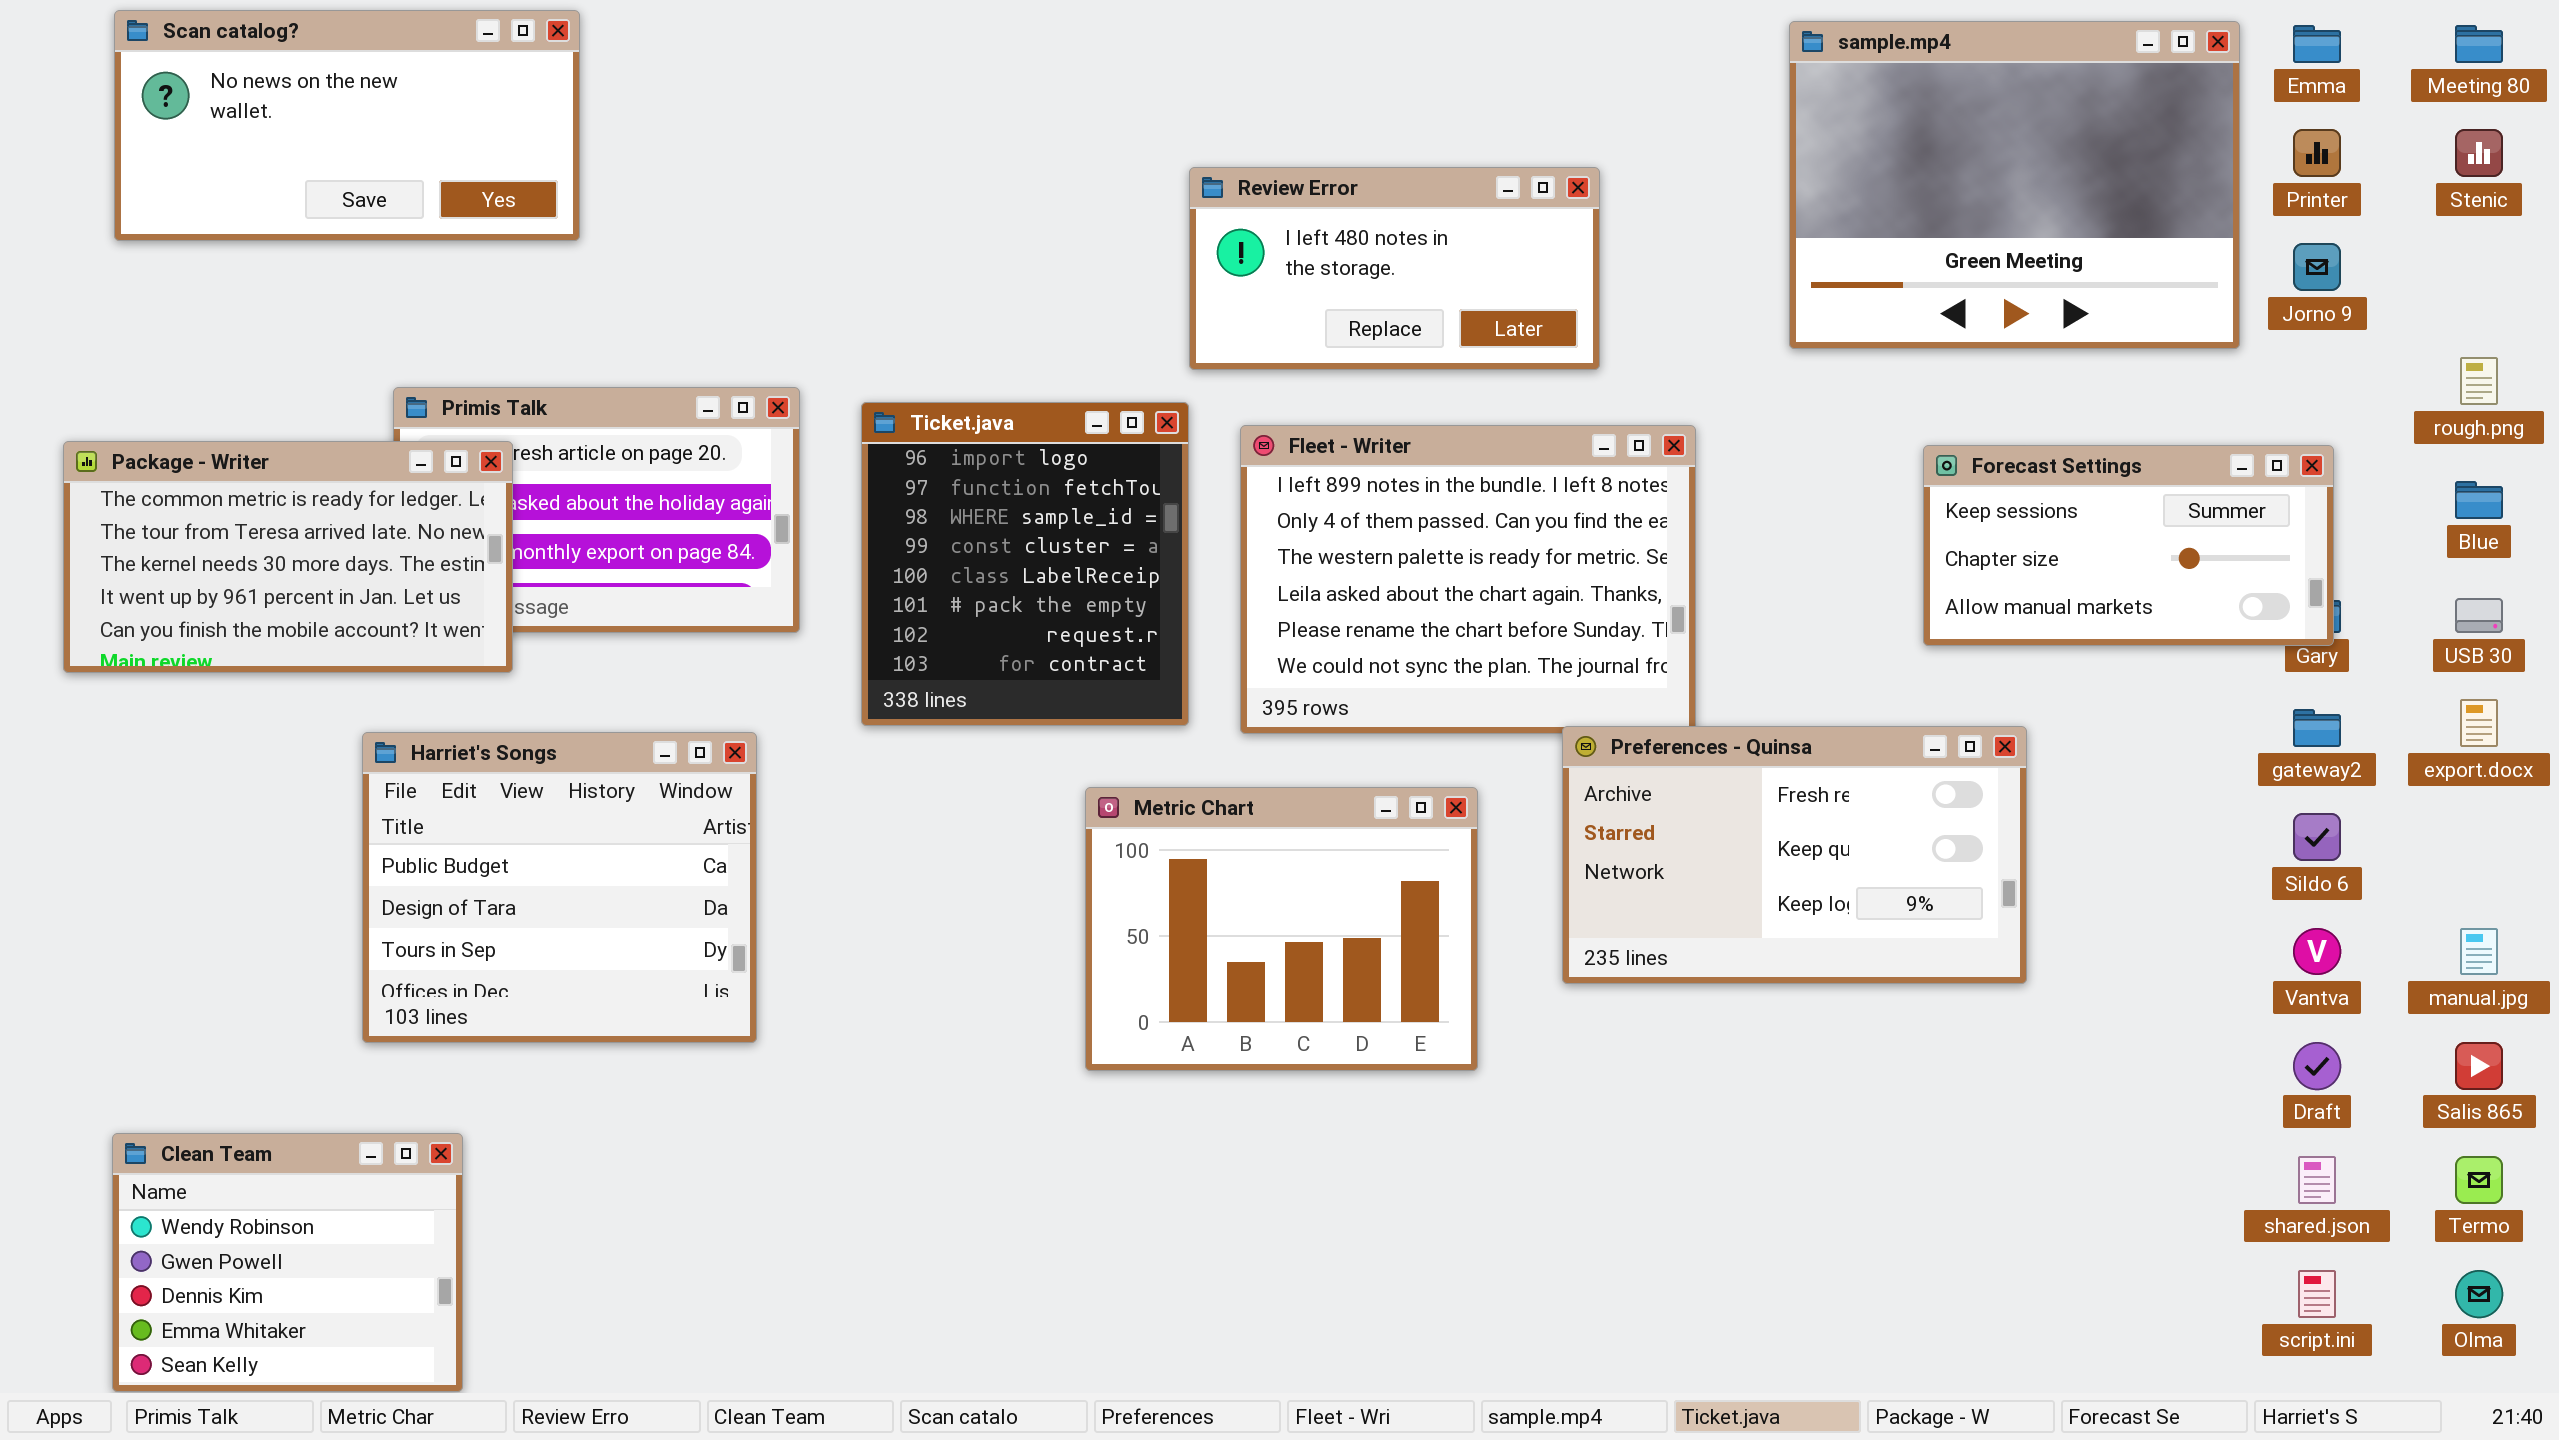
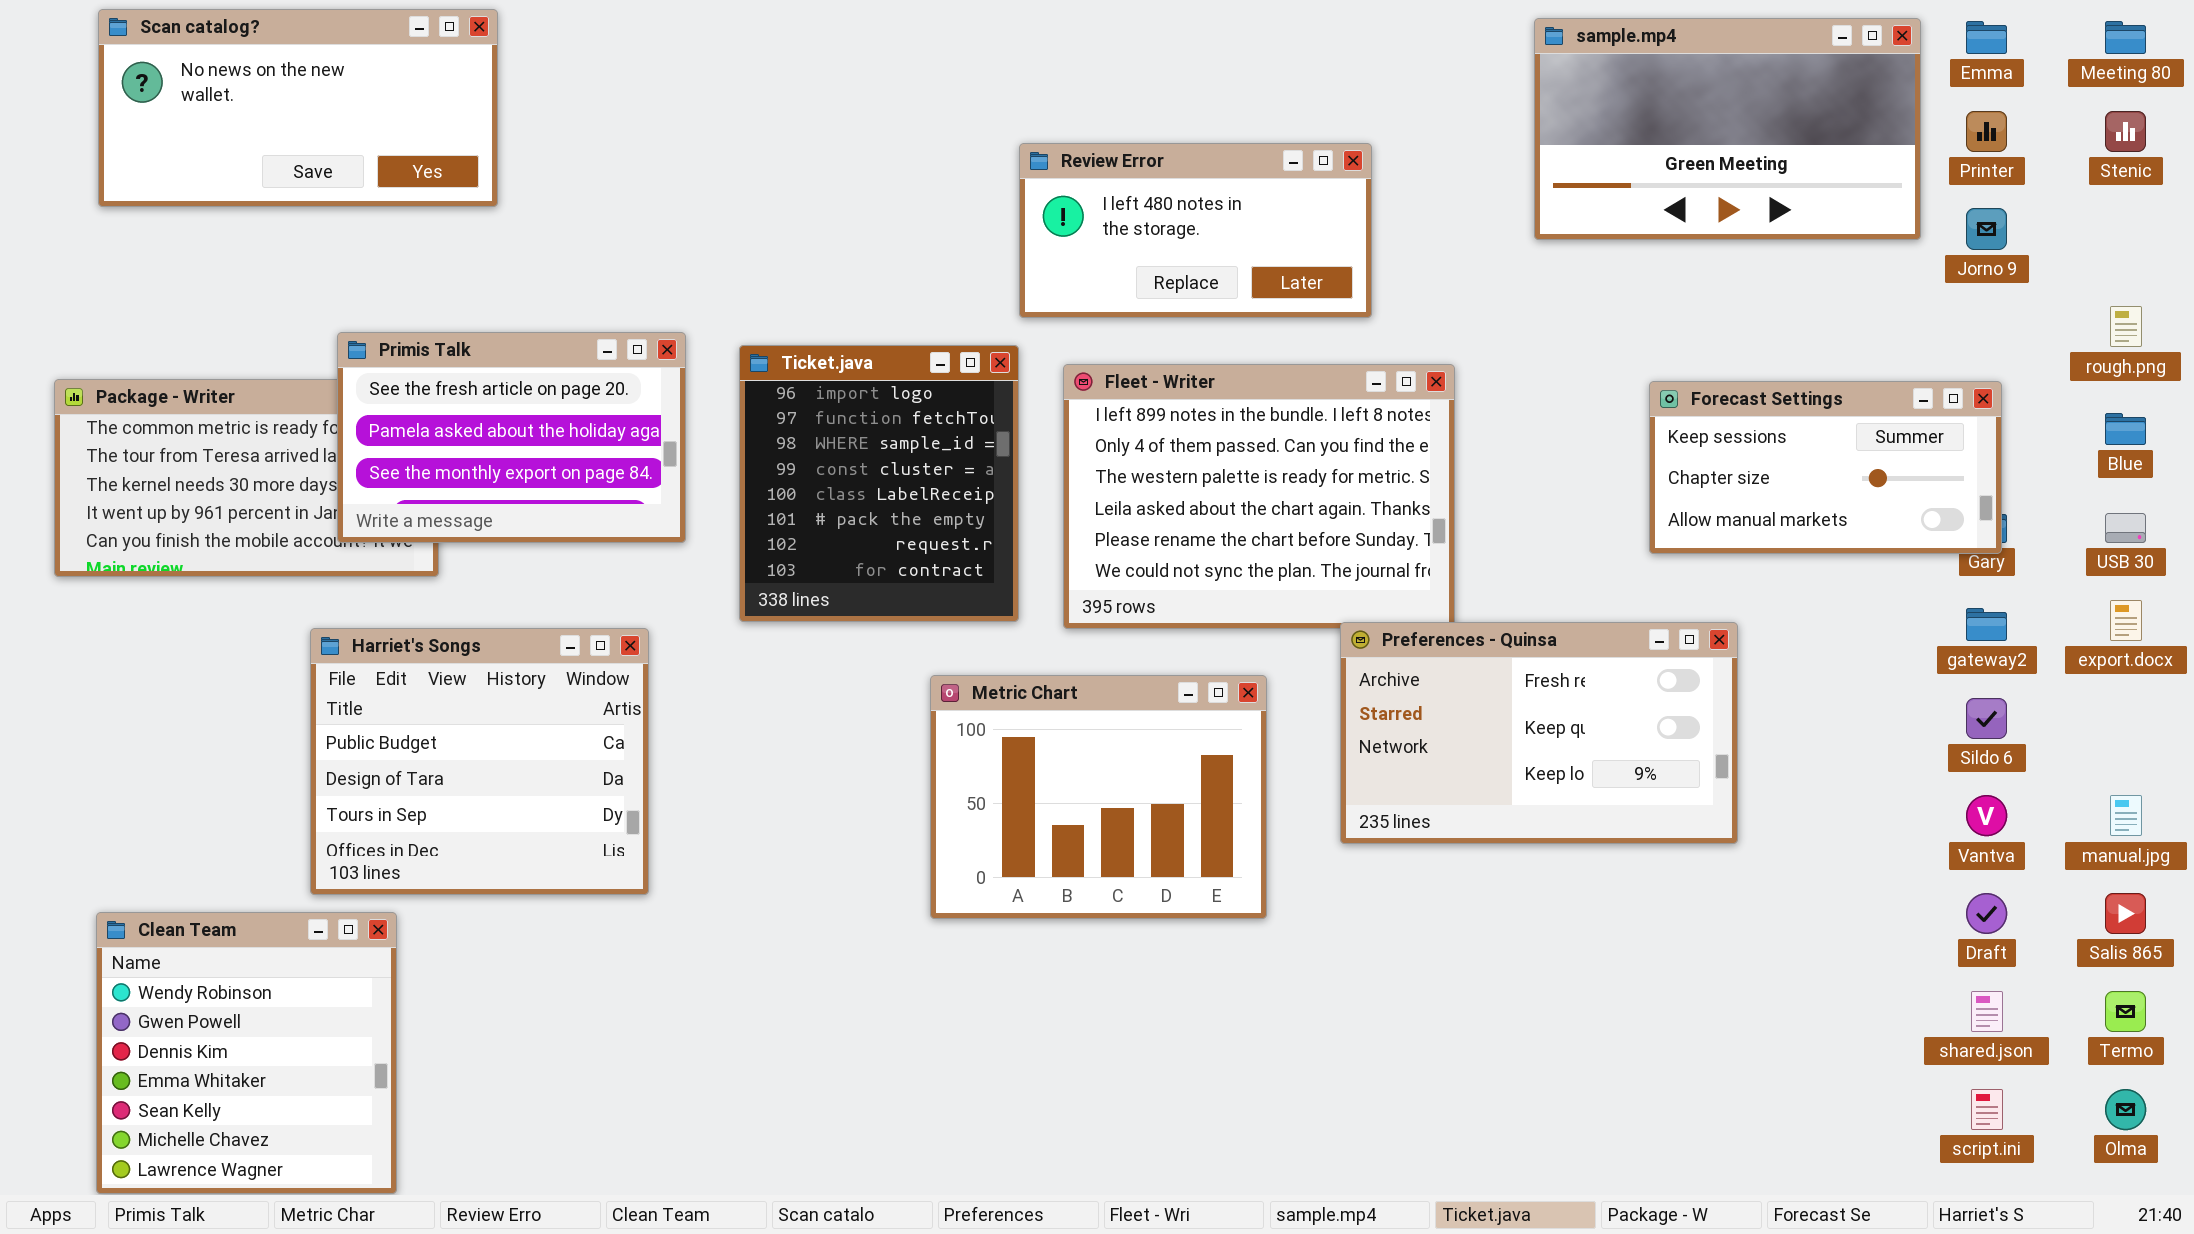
sample.mp4: [1789,21,2240,349] -> [1534,18,1921,240], resized
Primis Talk: [393,387,800,633] -> [337,332,686,543], raised
Clean Team: [112,1133,463,1392] -> [96,912,397,1194], resized

